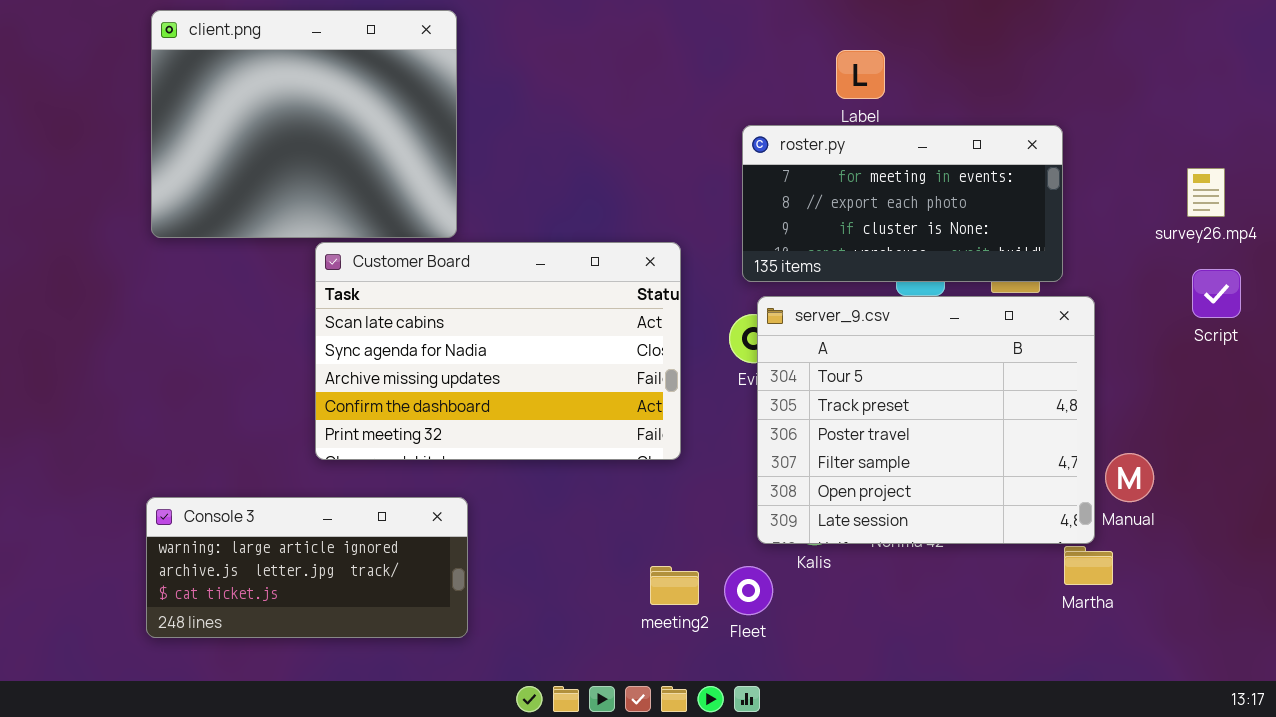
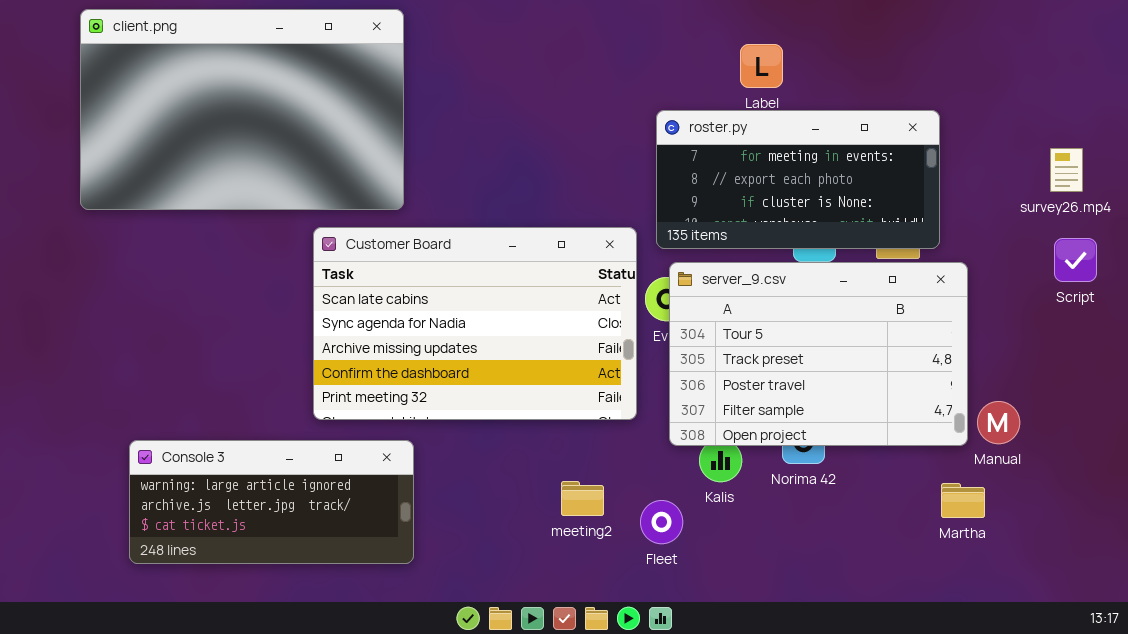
client.png: [151,10,457,238] -> [80,9,404,210], resized
Customer Board: [315,242,681,460] -> [313,227,637,420], moved
server_9.csv: [757,296,1095,544] -> [669,262,968,446], resized
meeting2: [650,566,699,605] -> [561,481,604,516], moved

